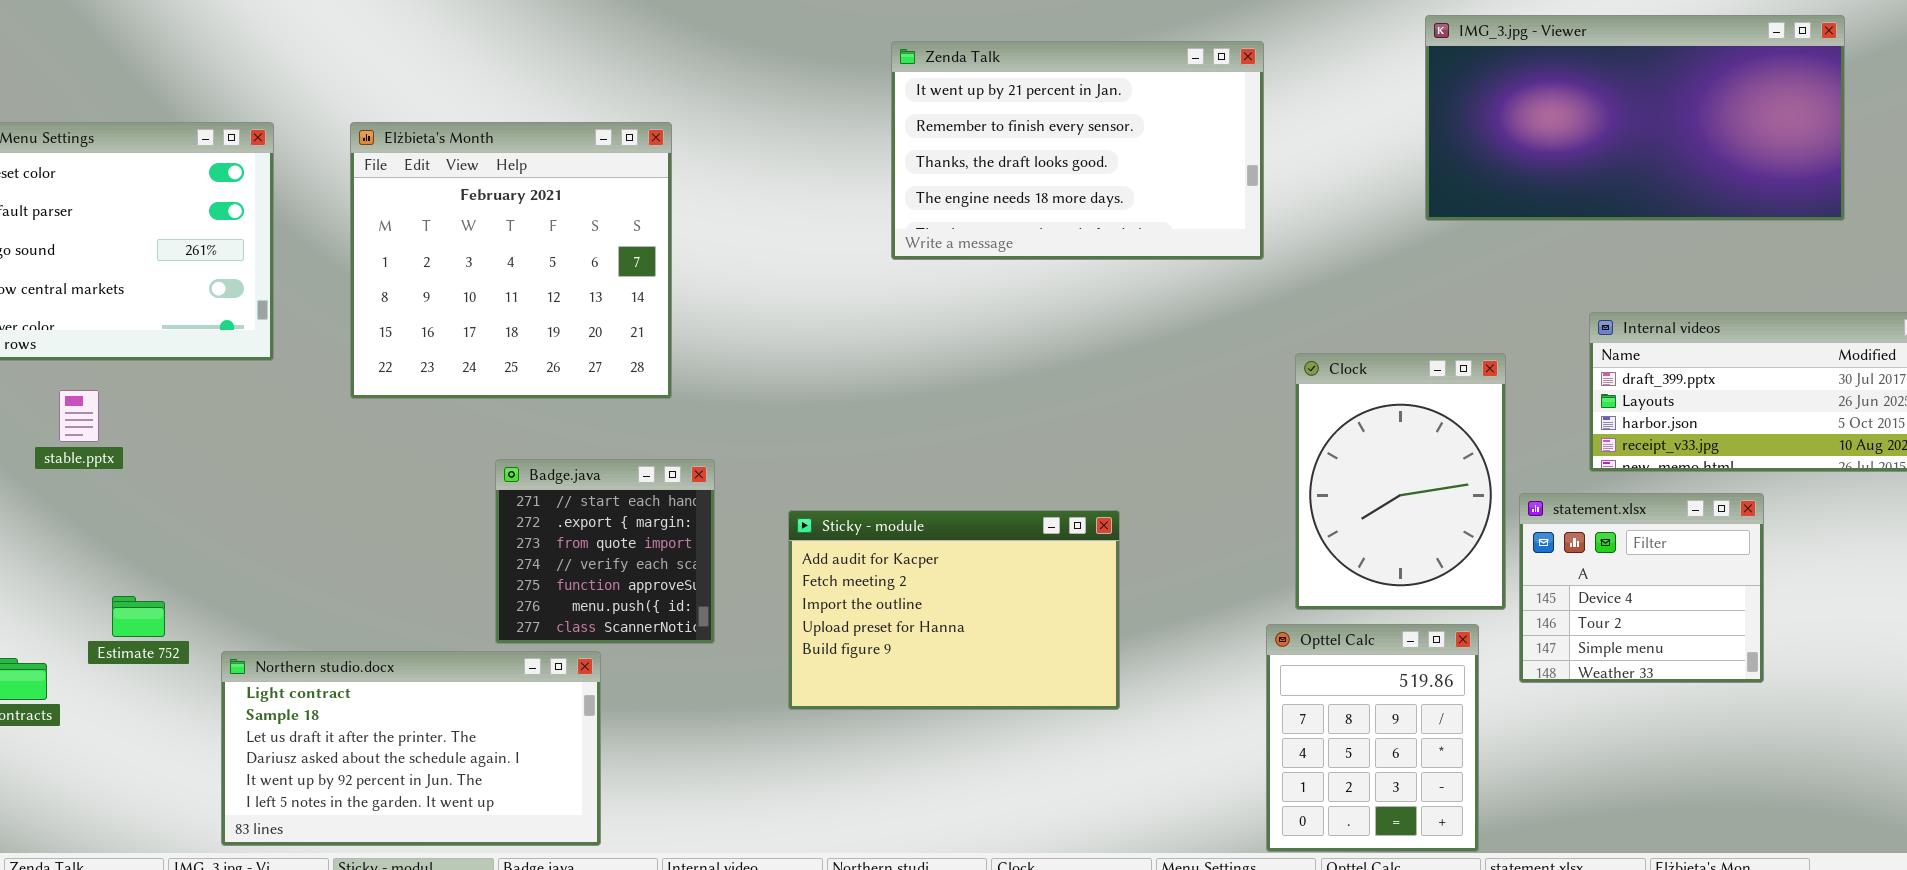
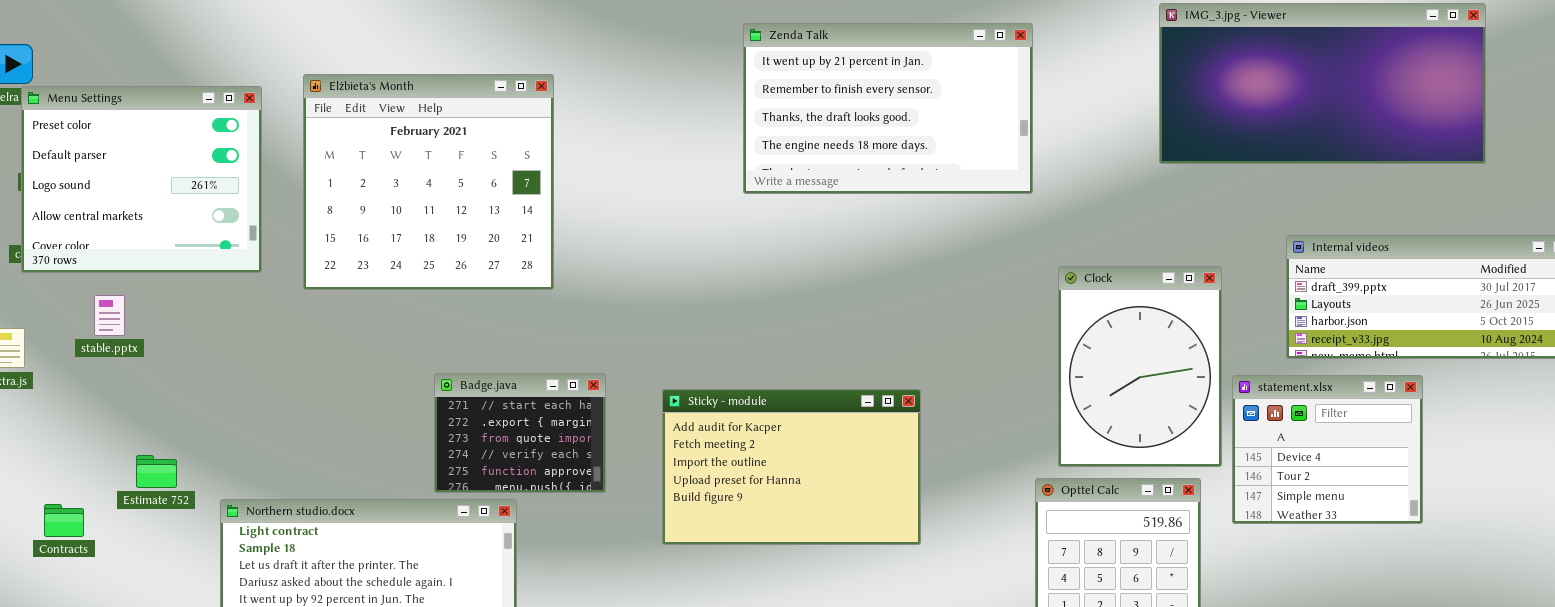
Elżbieta's Month: [350,122,672,399] -> [303,74,554,290], moved
Badge.java: [495,459,715,644] -> [434,373,606,493], resized

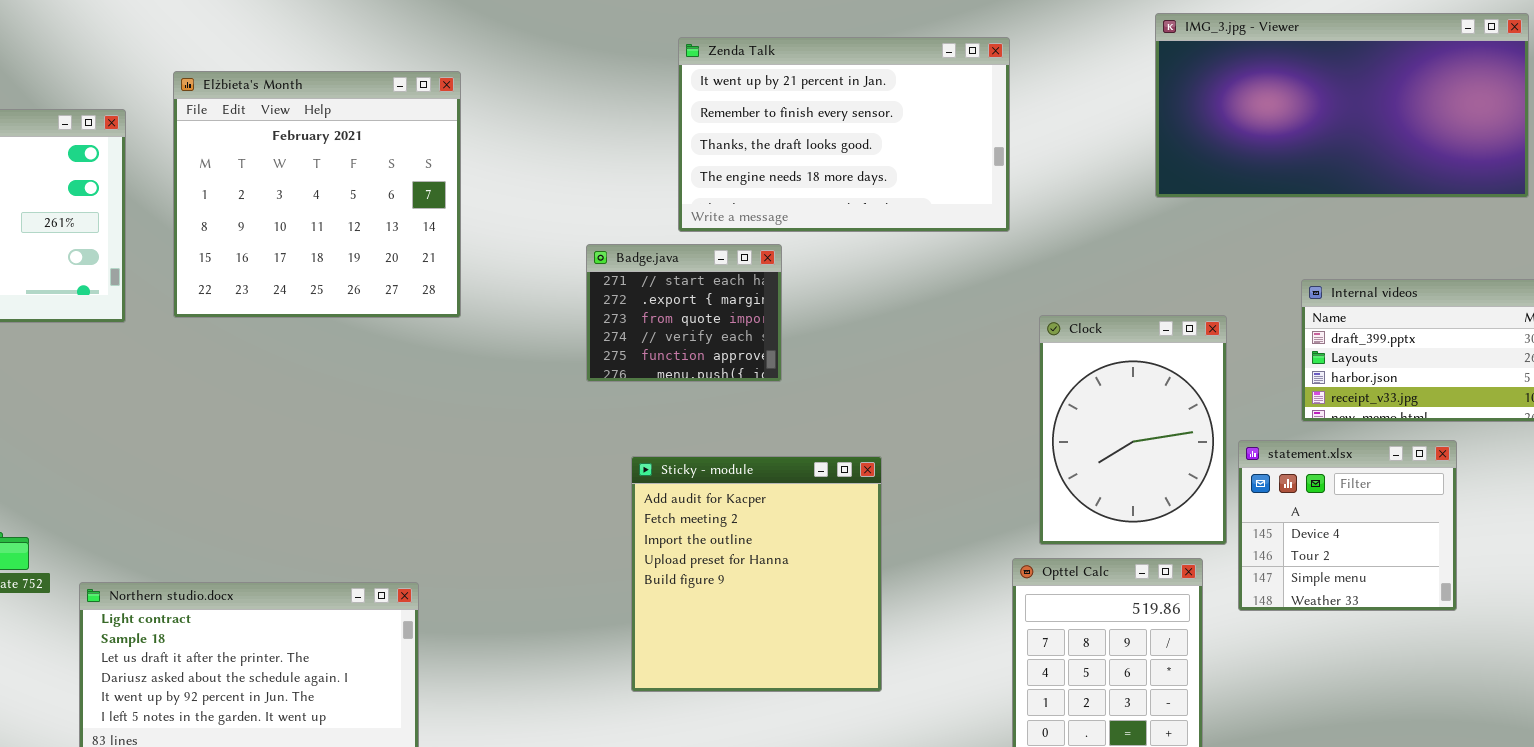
Elżbieta's Month: [303,74,554,290] -> [173,71,461,318], moved
Badge.java: [434,373,606,493] -> [586,244,782,382], moved
Sticky - module: [662,389,921,545] -> [631,456,882,692], resized

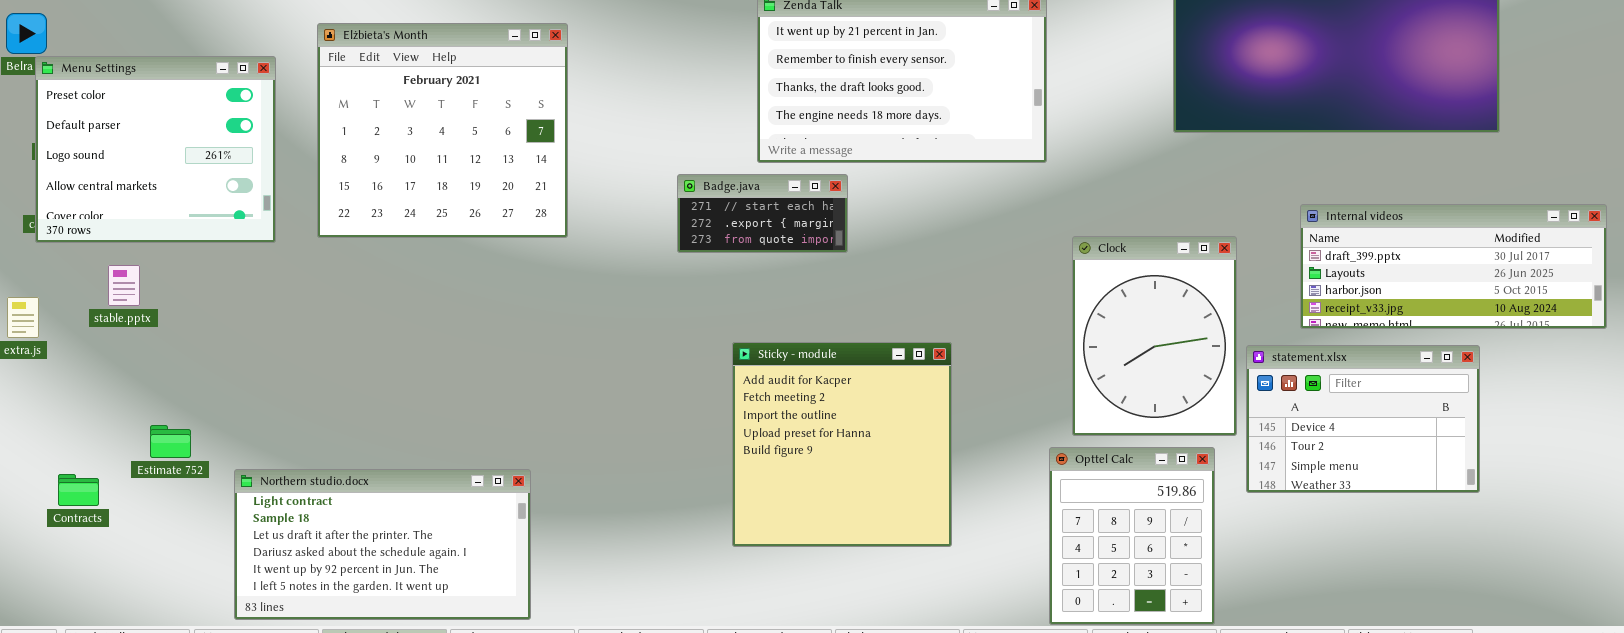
Badge.java: [586,244,782,382] -> [677,174,848,253], resized
statement.xlsx: [1238,440,1457,611] -> [1246,345,1480,493], resized
Sticky - module: [631,456,882,692] -> [732,342,952,547], moved

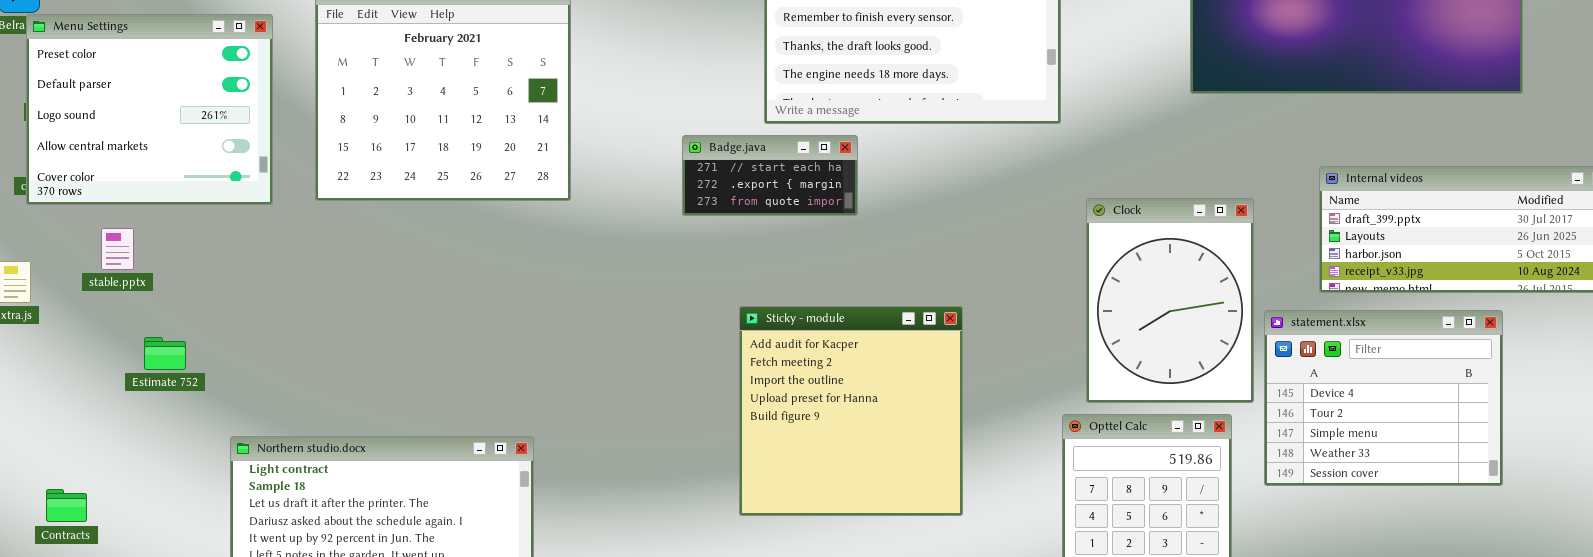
statement.xlsx: [1246,345,1480,493] -> [1264,310,1503,486], resized
Estimate 752: [150,425,191,458] -> [144,337,186,370], moved
Contracts: [58,474,99,506] -> [46,489,87,522], moved

